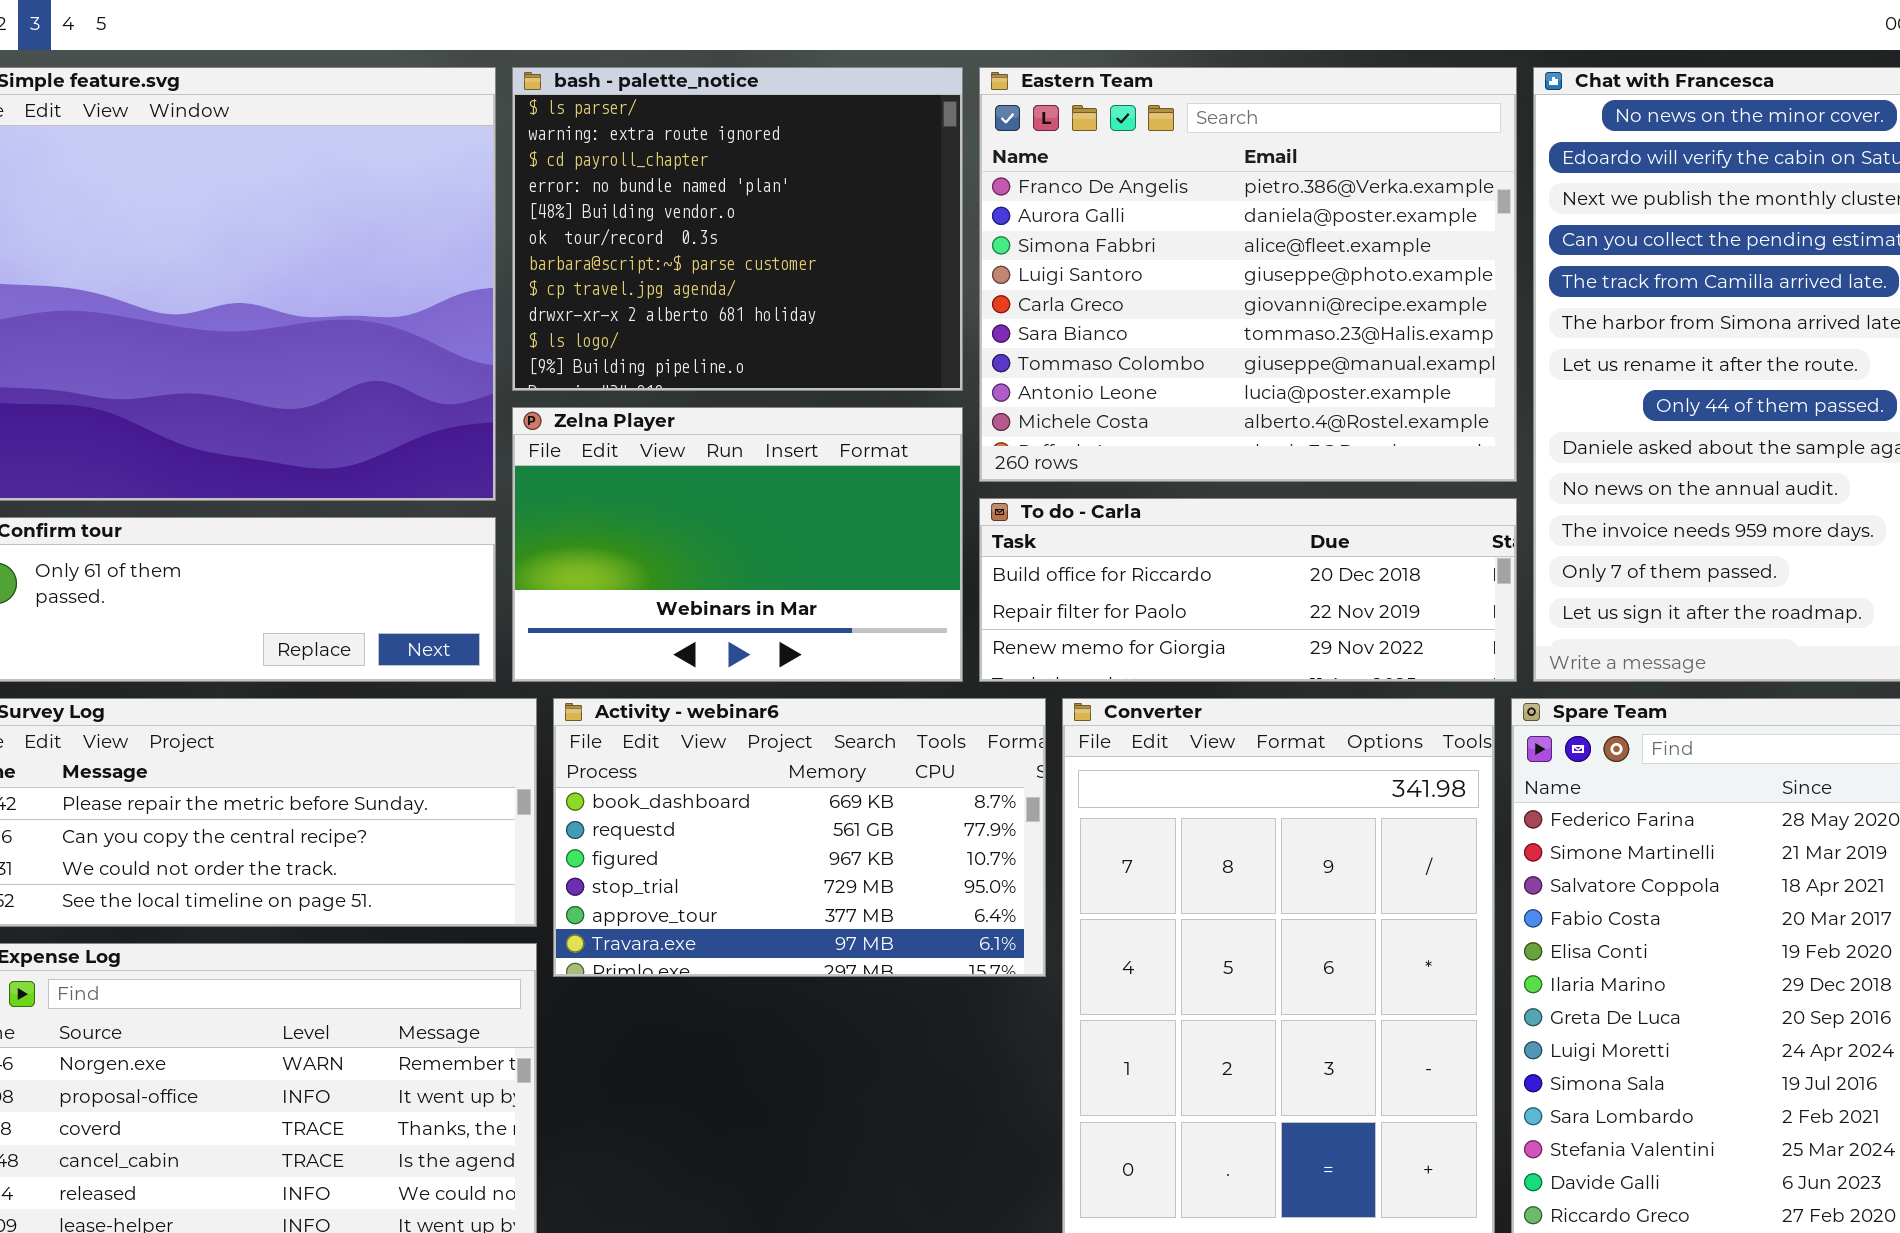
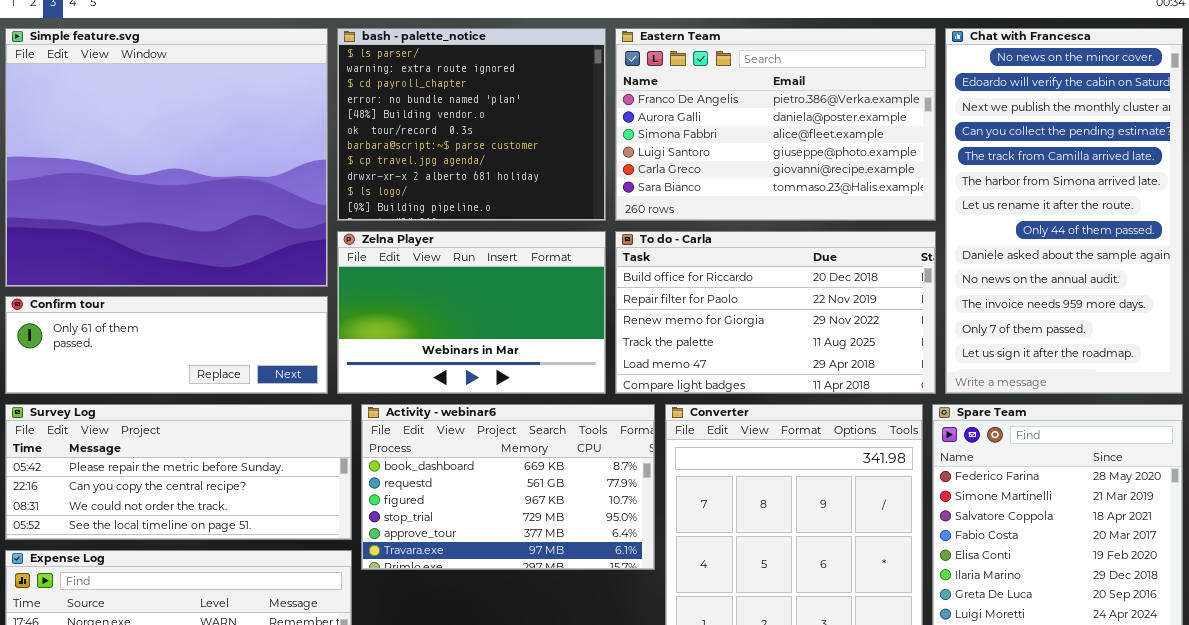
Eastern Team: [979,67,1517,482] -> [615,28,936,221], resized
To do - Carla: [979,498,1517,682] -> [615,231,936,394], resized

